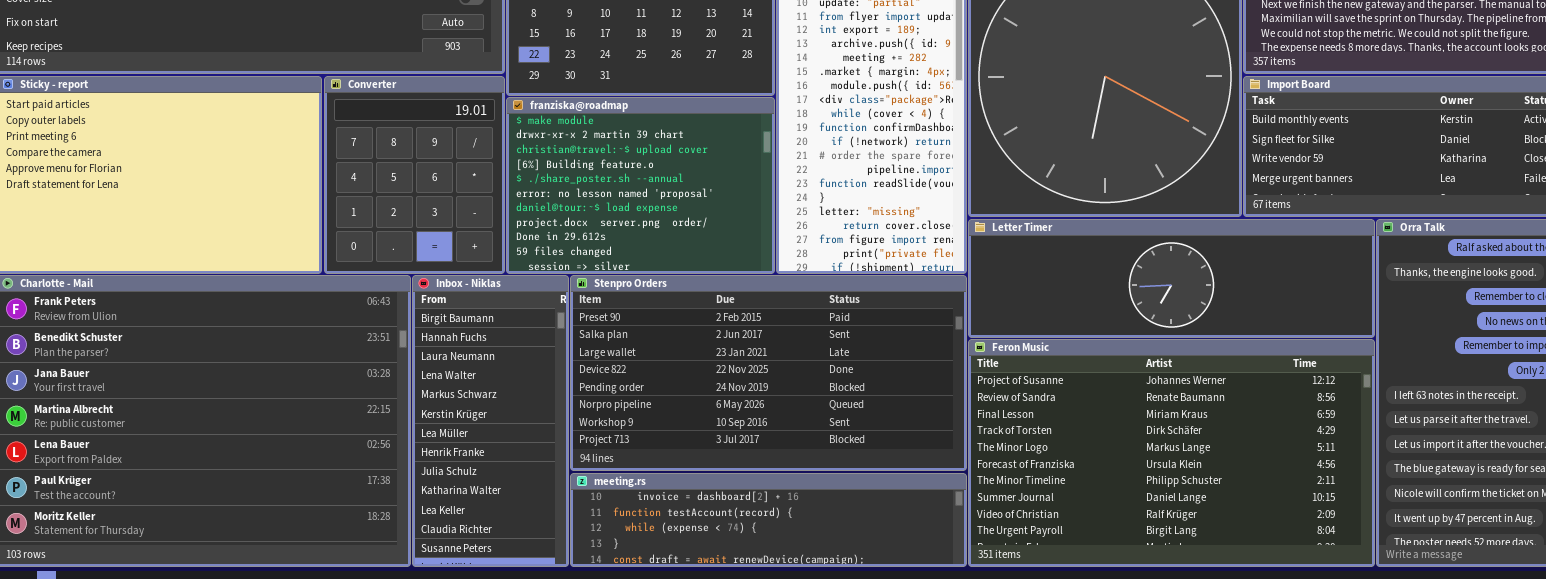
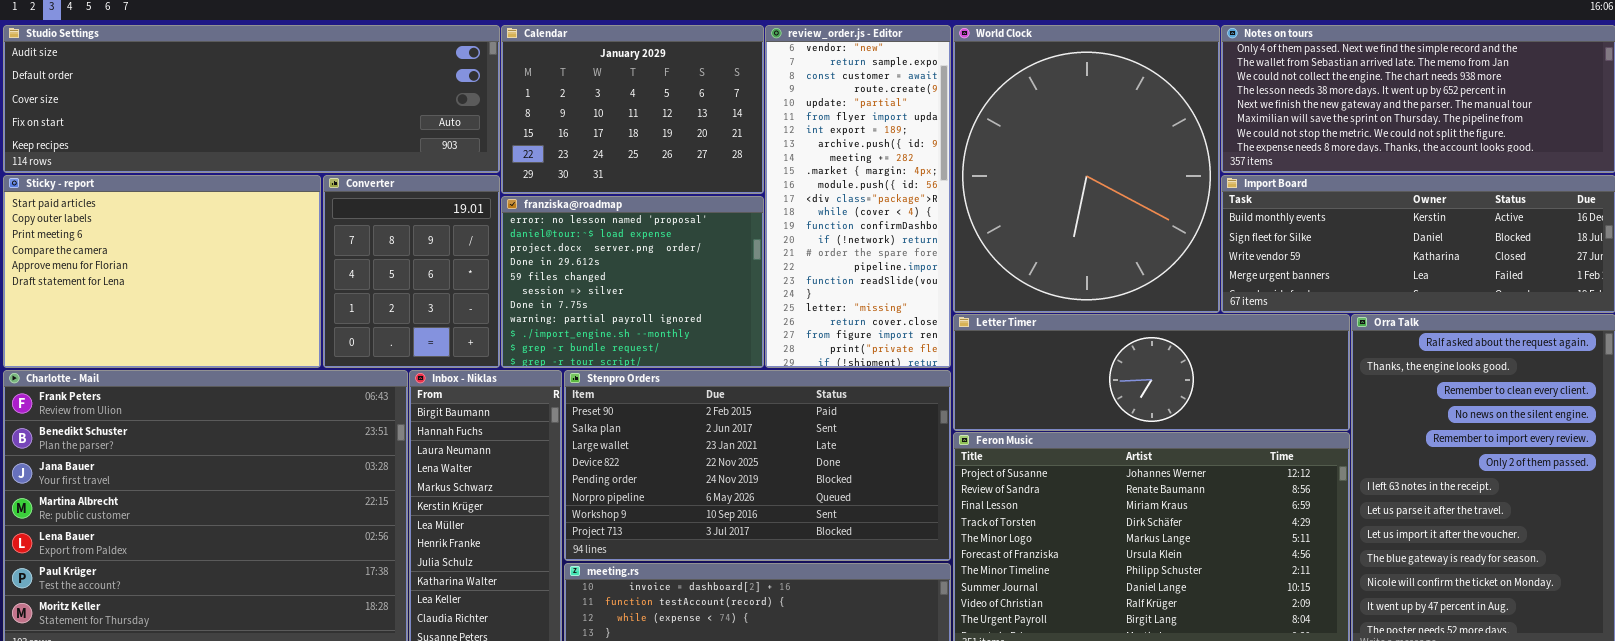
franziska@roadmap: [506,97,775,274] -> [501,196,764,368], scrolled down 5 rows

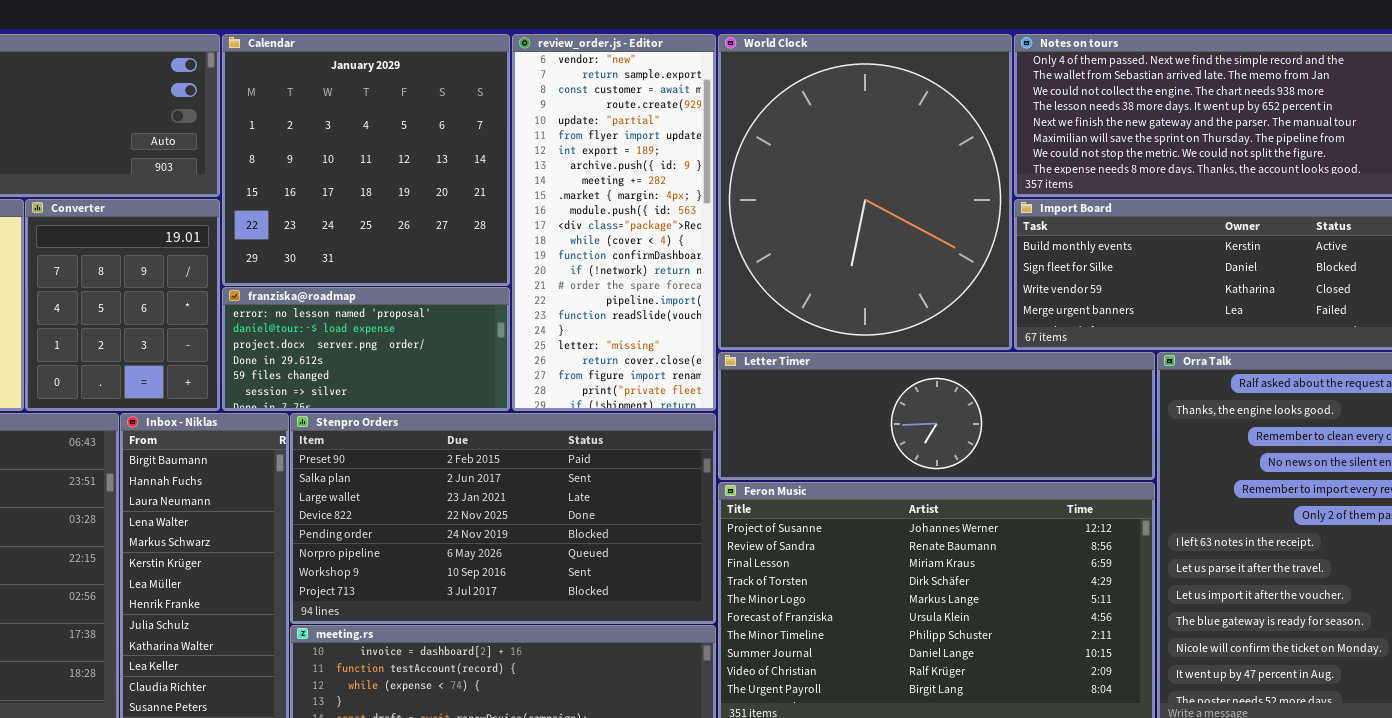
Calendar: [501,25,764,194] -> [222,34,510,286], resized
franziska@roadmap: [501,196,764,368] -> [222,287,510,411], resized

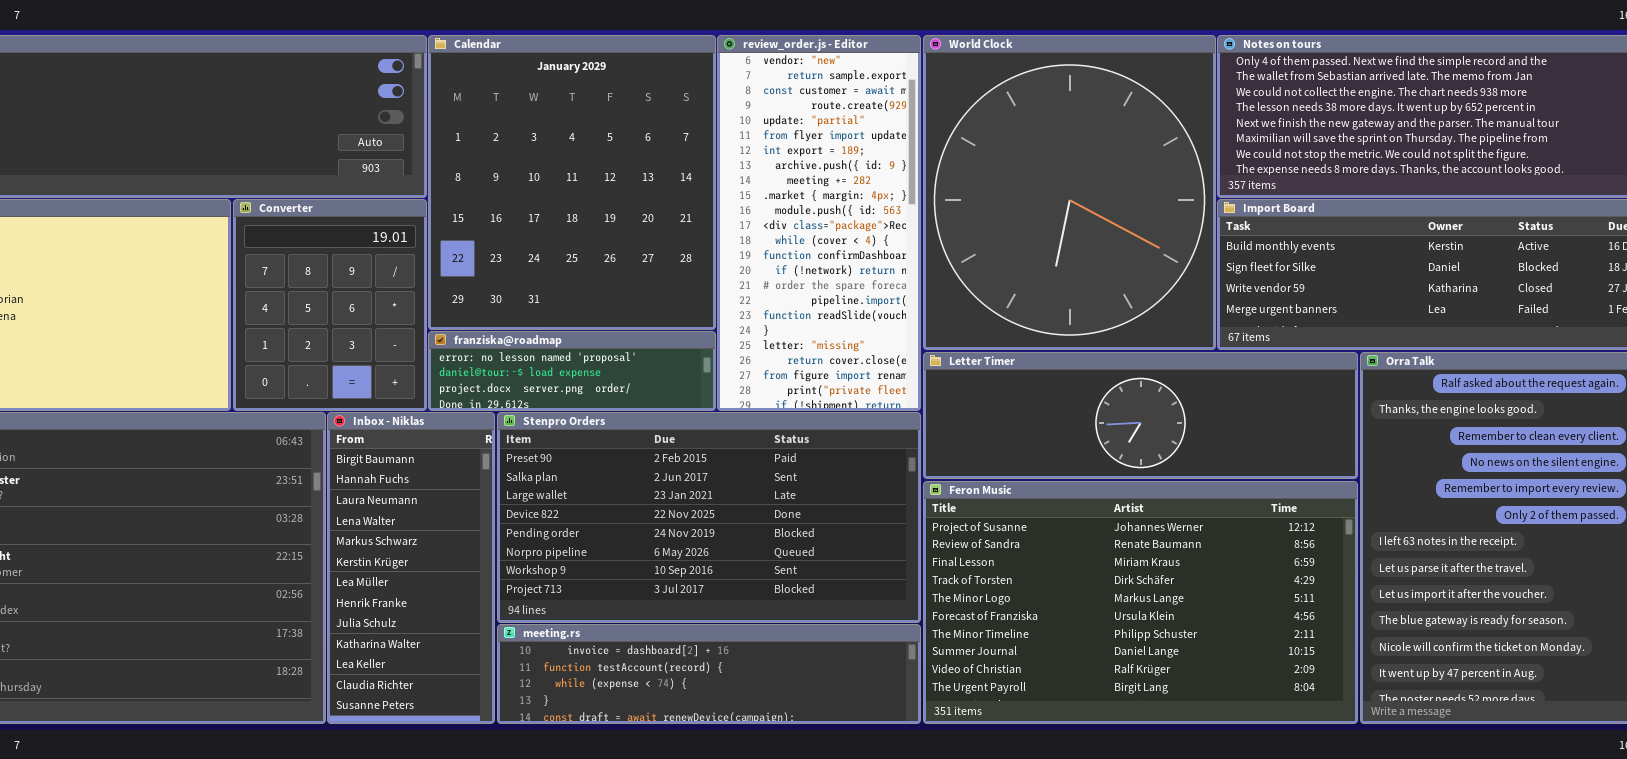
Calendar: [222,34,510,286] -> [428,35,716,330], resized
franziska@roadmap: [222,287,510,411] -> [428,331,716,411], resized

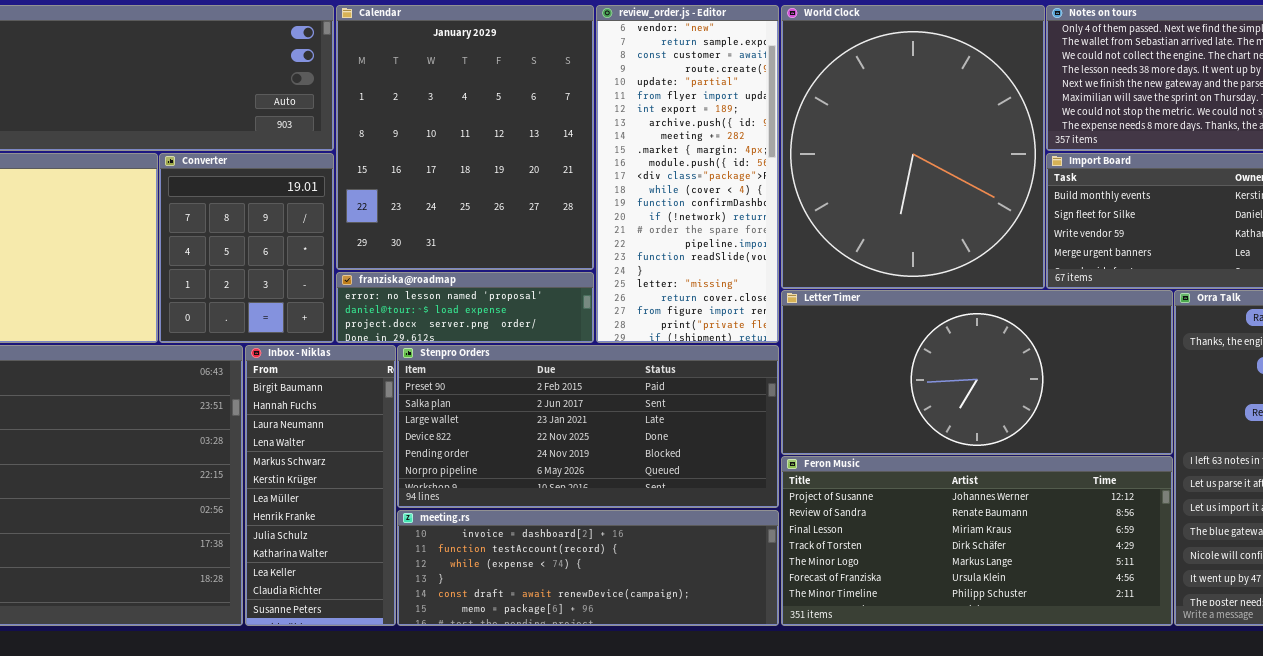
Letter Timer: [923,352,1358,479] -> [781,290,1173,455], resized
Stenpro Orders: [497,412,921,623] -> [397,345,779,508], resized
Feron Music: [923,481,1358,724] -> [781,456,1173,626], resized
meeting.rs: [497,624,921,724] -> [397,510,779,626], resized

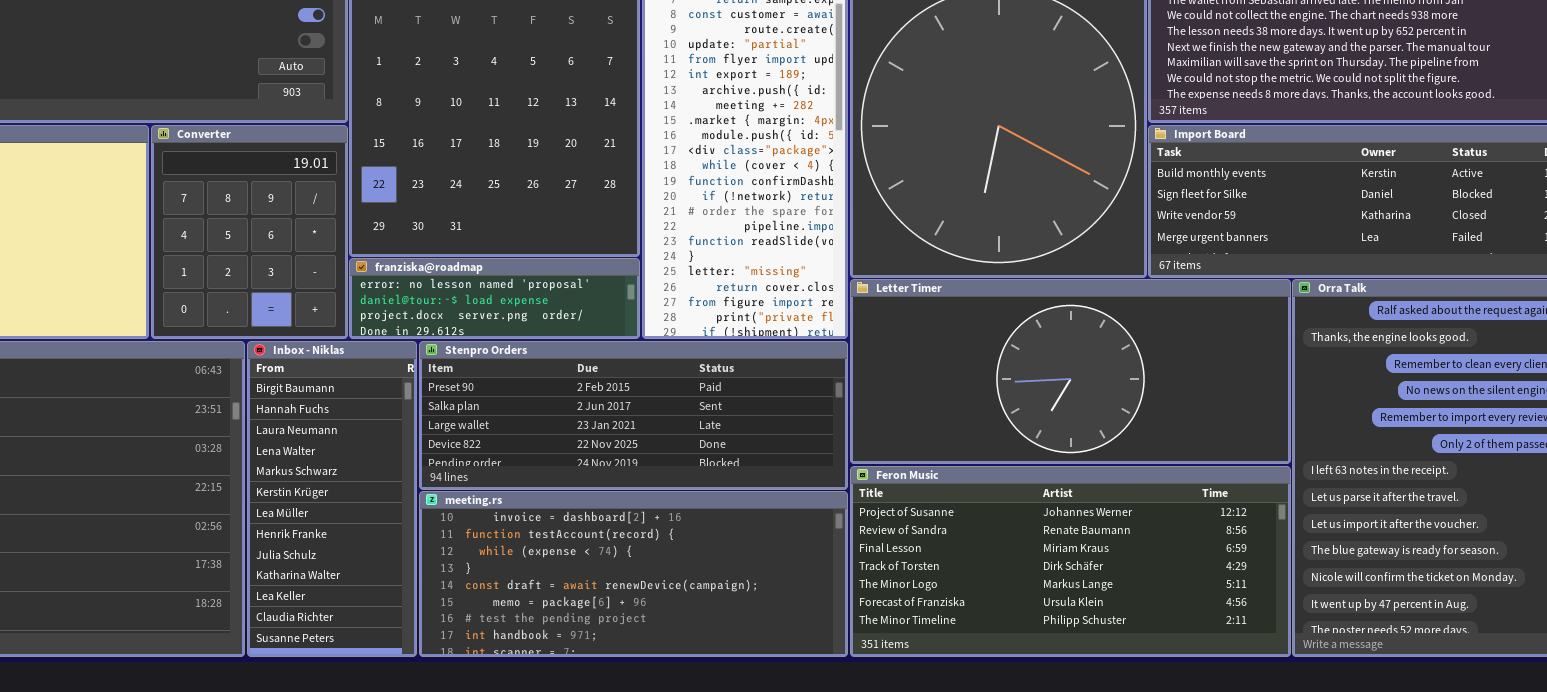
Stenpro Orders: [397,345,779,508] -> [419,341,848,490], resized
meeting.rs: [397,510,779,626] -> [419,491,848,657], resized

